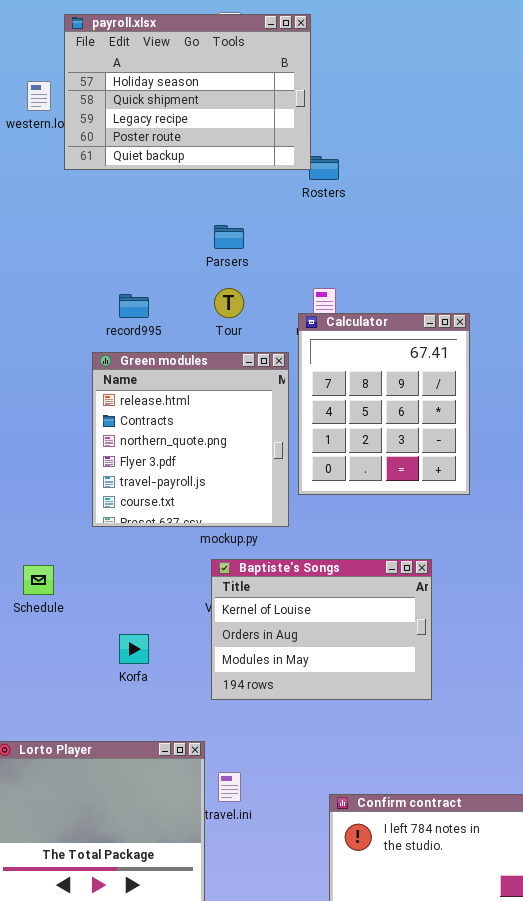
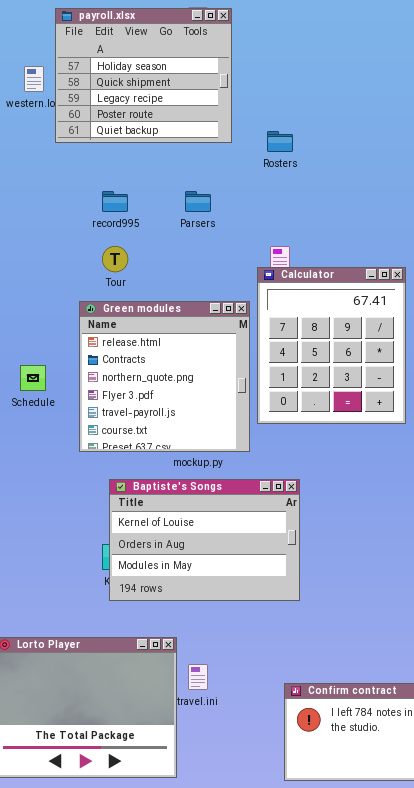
payroll.xlsx: [64,14,311,170] -> [55,8,232,143], resized
Tour: [214,288,244,318] -> [102,246,128,272], moved
record995: [119,294,149,318] -> [102,191,128,212], moved
Baptiste's Songs: [211,559,432,700] -> [109,479,300,601], moved
Schedule: [23,565,54,595] -> [20,365,46,391], moved

